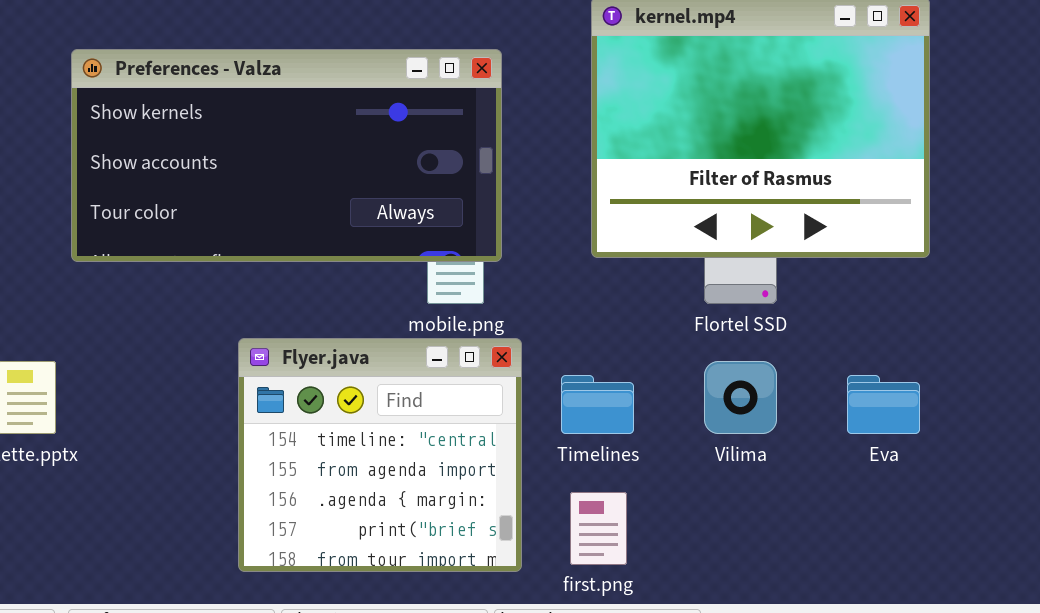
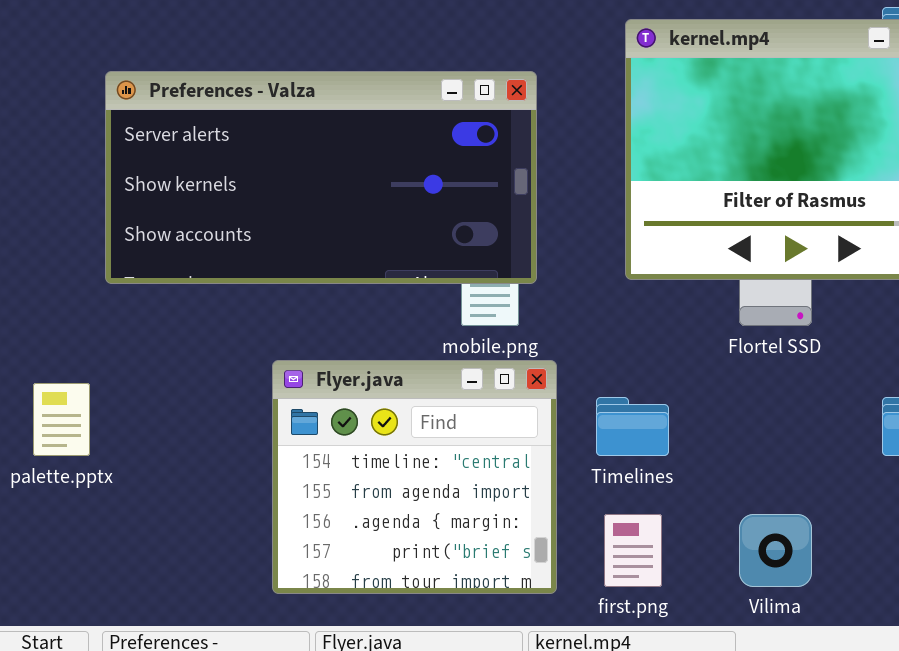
Preferences - Valza: [71,49,502,262] -> [105,71,537,284], scrolled up 1 row
Vilima: [704,361,777,434] -> [739,514,812,587], moved

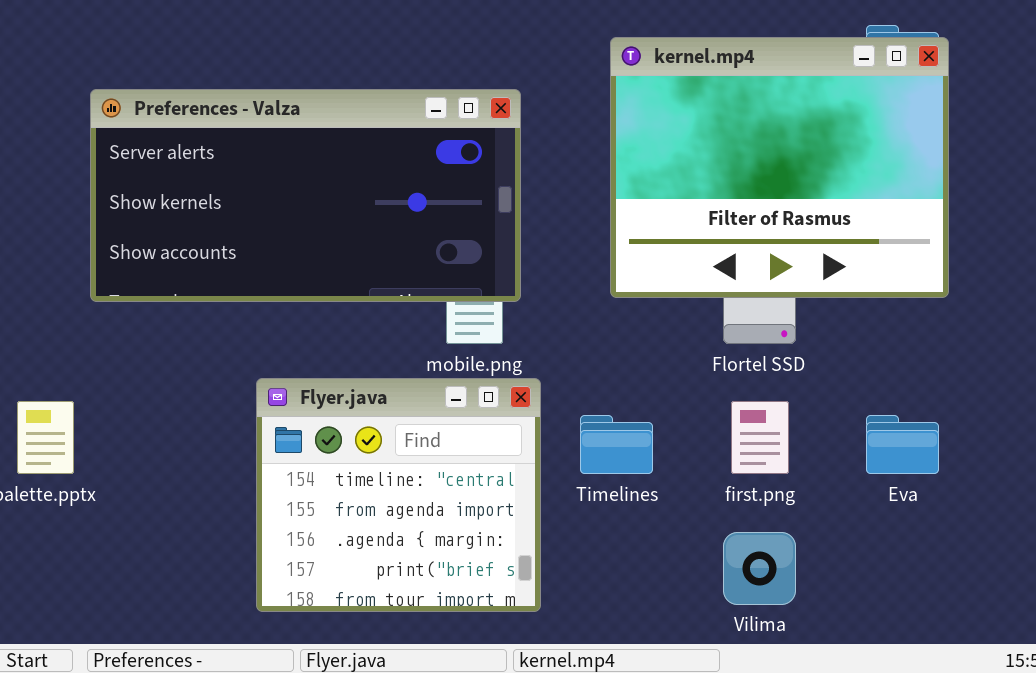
first.png: [604,514,662,587] -> [731,401,789,474], moved

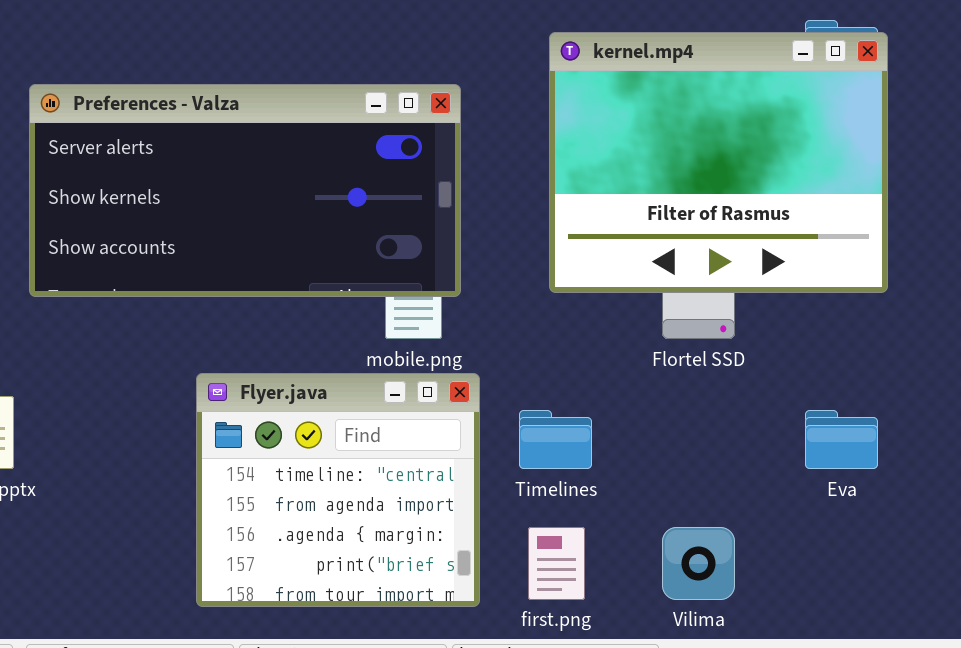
first.png: [731,401,789,474] -> [528,527,585,600], moved

